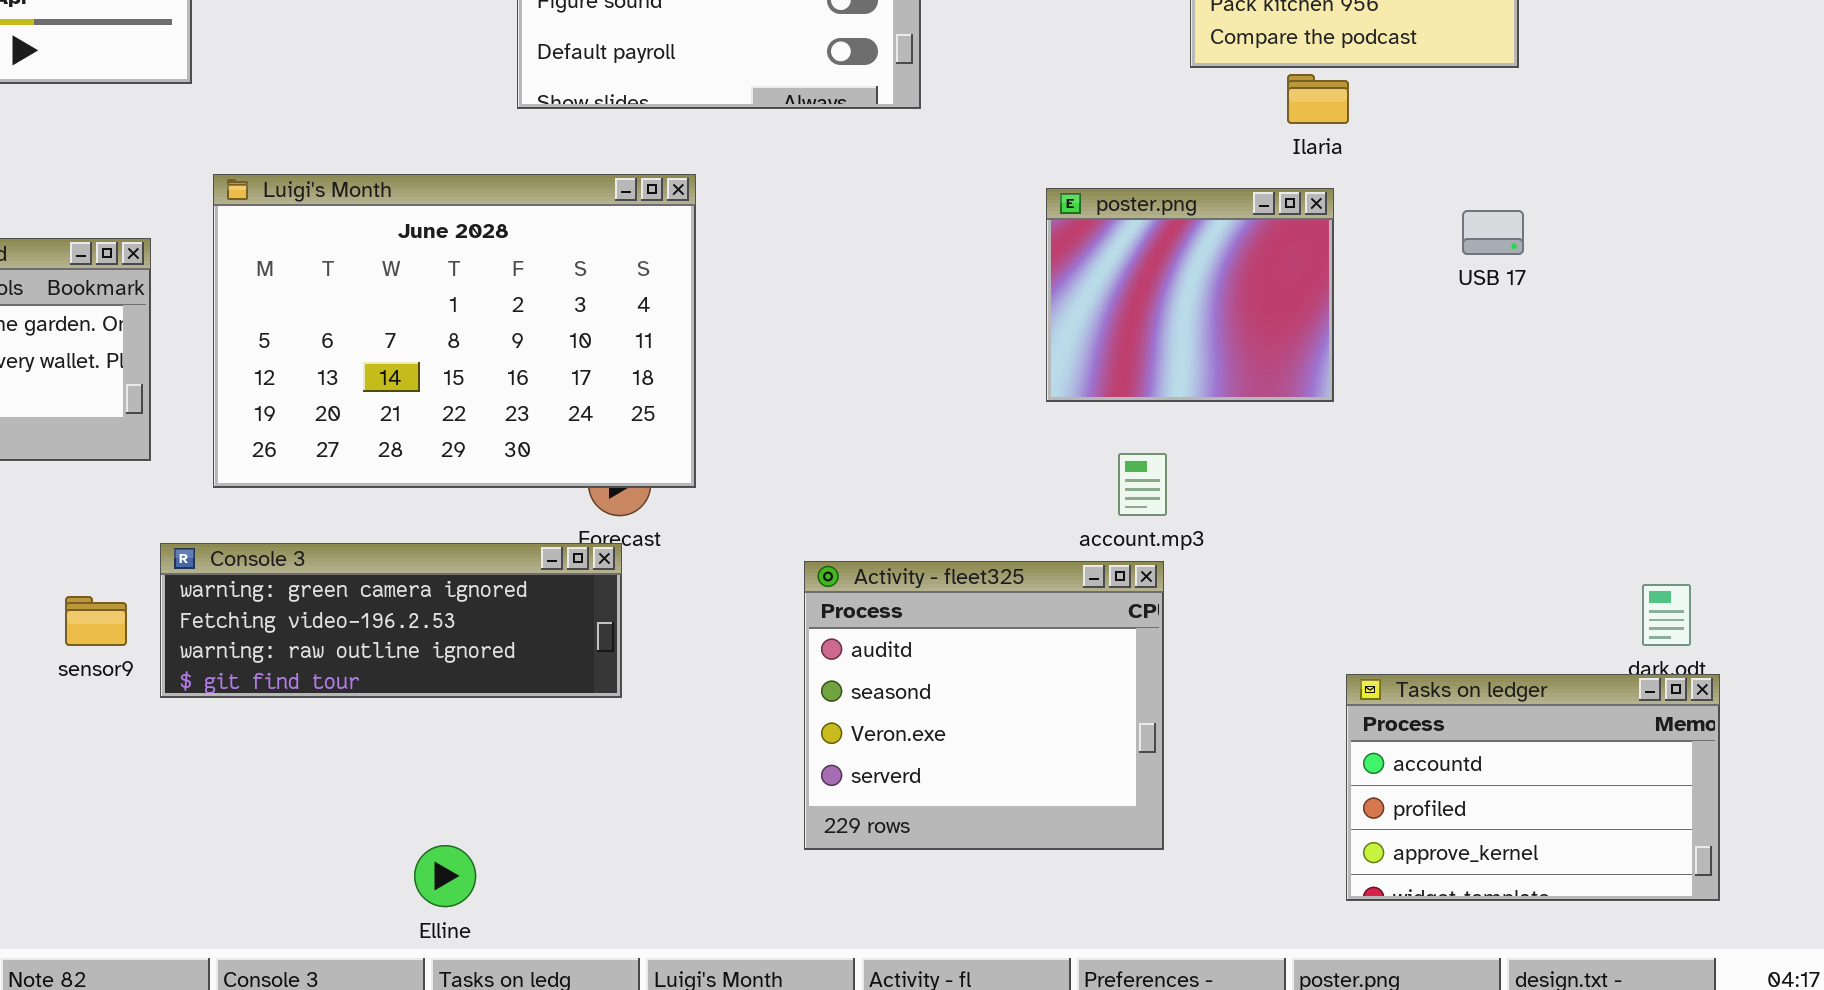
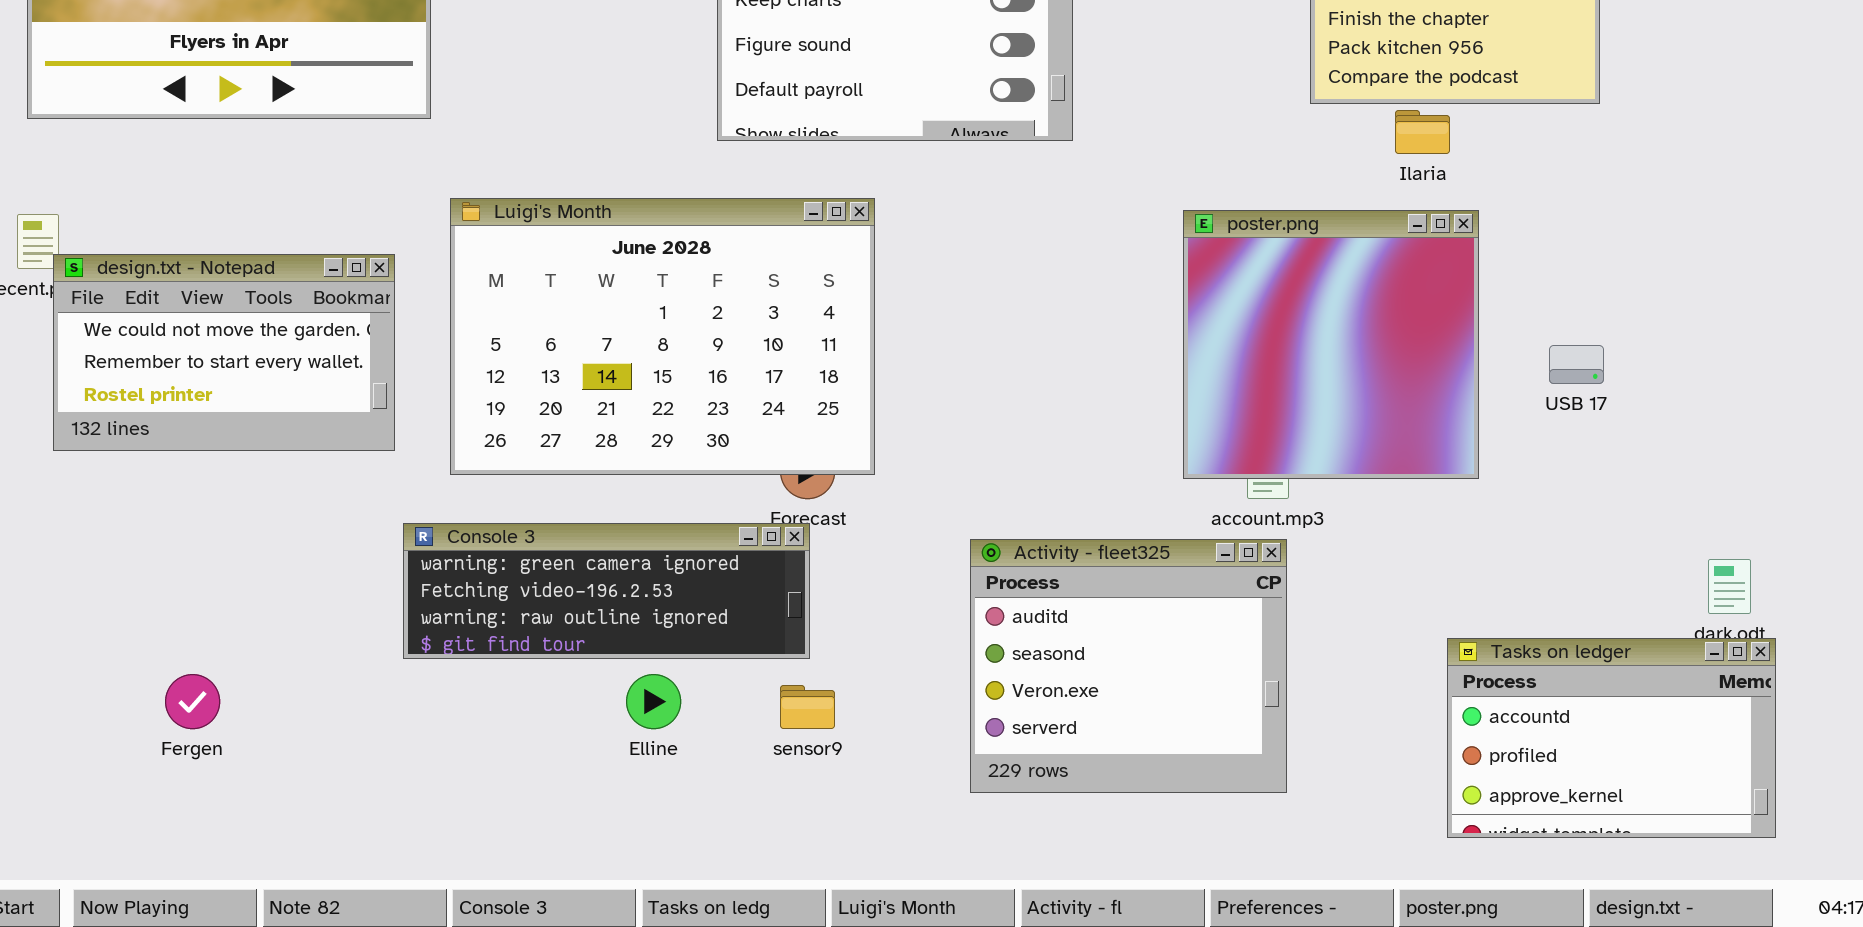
poster.png: [1046,188,1334,402] -> [1183,210,1479,479], resized
USB 17: [1462,210,1524,255] -> [1549,345,1604,384], moved
sensor9: [65,596,127,646] -> [780,685,835,729], moved
Elline: [414,845,476,907] -> [626,674,681,729], moved

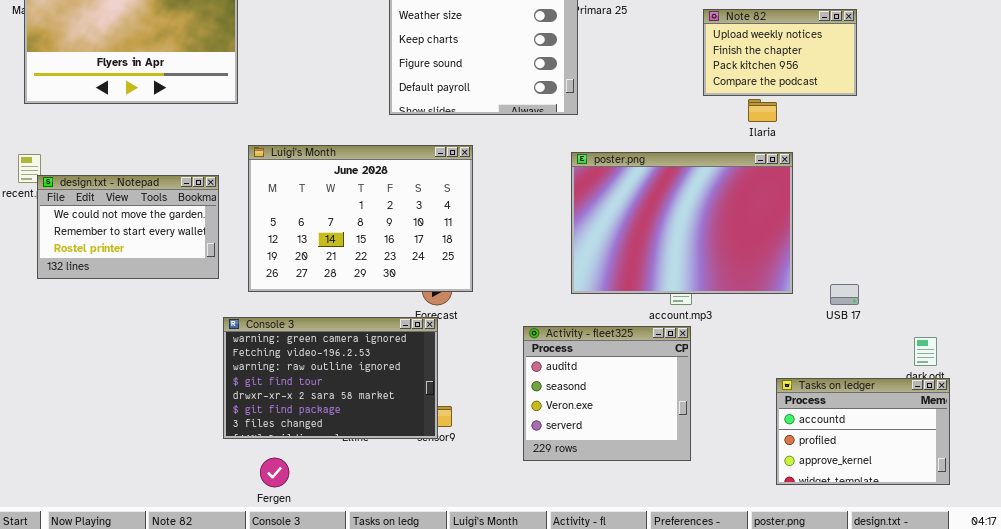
poster.png: [1183,210,1479,479] -> [571,152,793,294], resized
USB 17: [1549,345,1604,384] -> [830,284,859,305], moved
Console 3: [403,523,810,659] -> [223,317,438,439], resized
Fergen: [165,674,220,729] -> [260,458,289,487], moved

